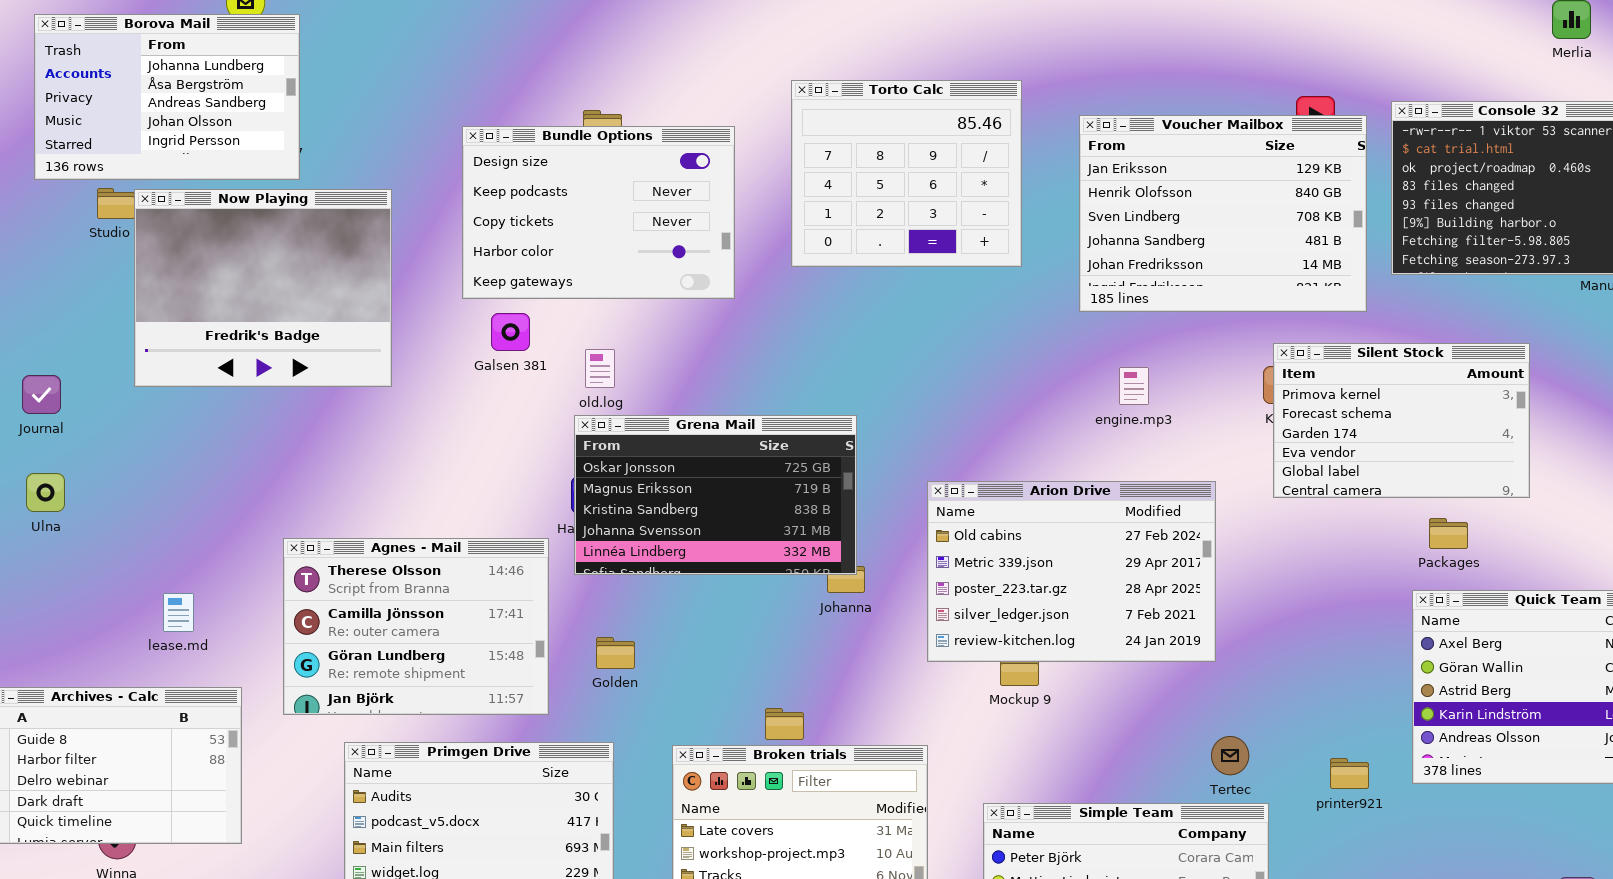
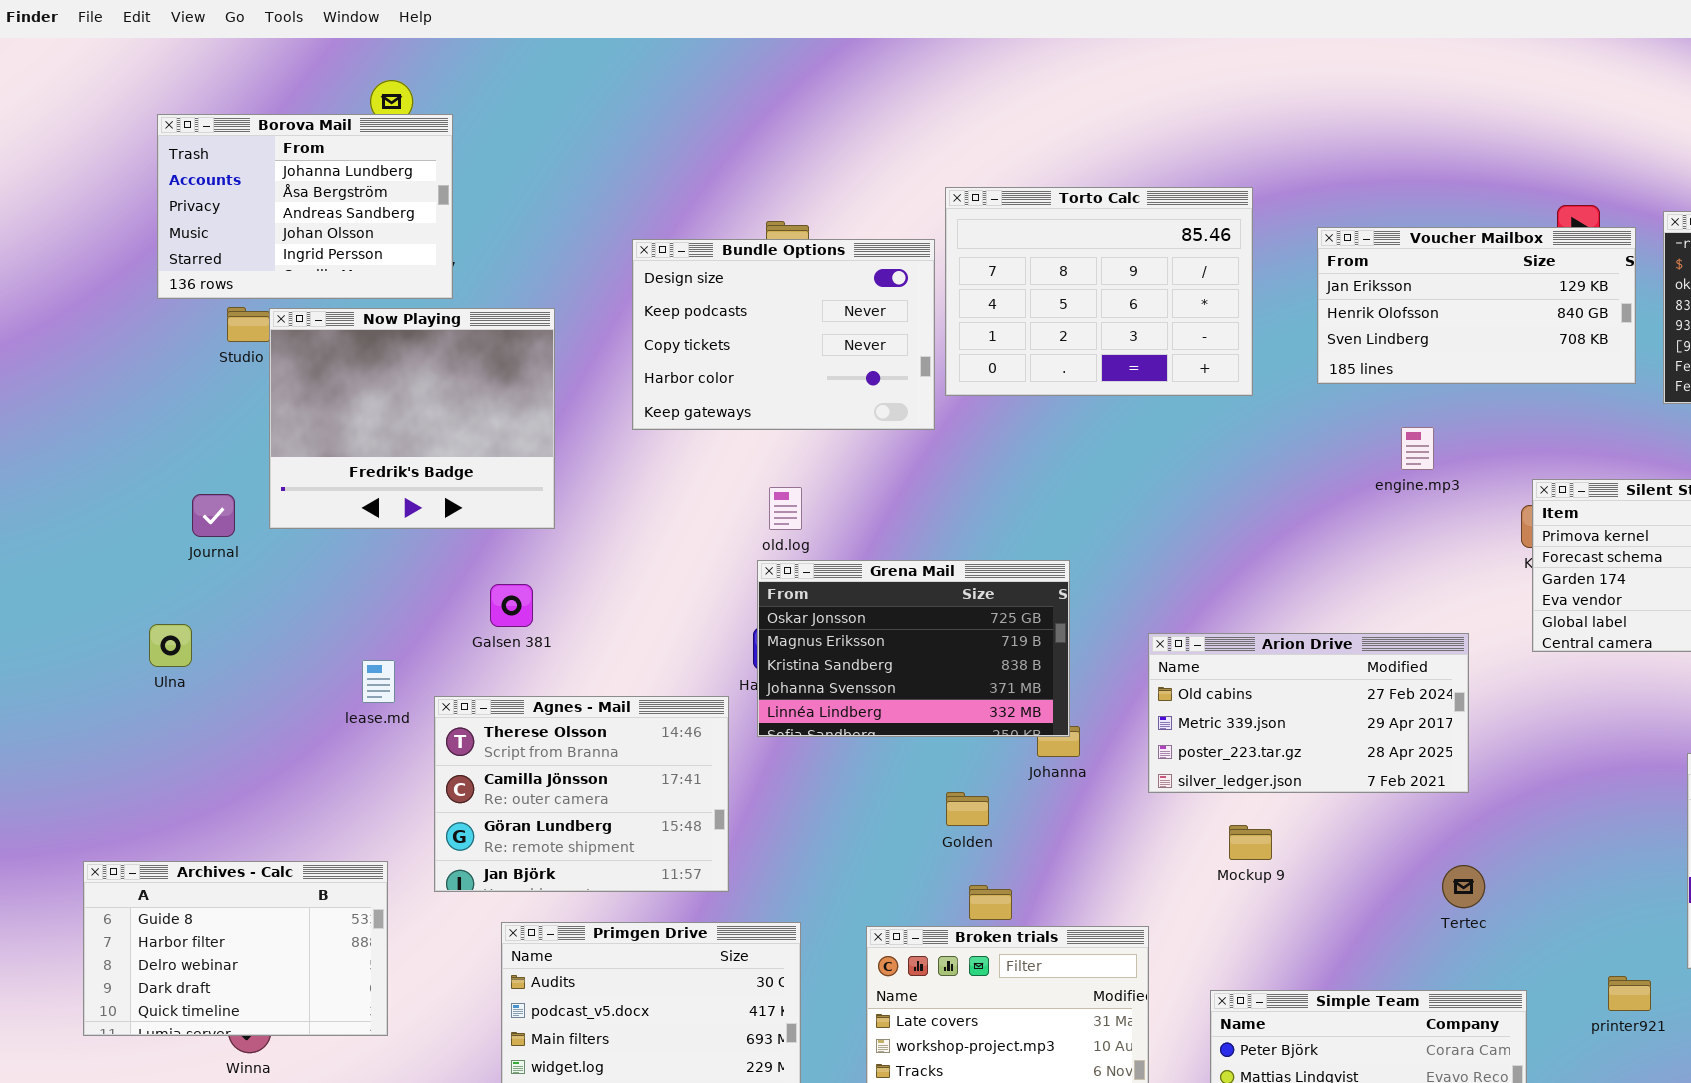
Torto Calc: [791,80,1022,267] -> [945,187,1253,396], resized
Voucher Mailbox: [1079,115,1367,312] -> [1317,227,1636,384], resized
Galsen 381: [491,313,530,351] -> [490,584,533,627], moved
engine.mp3: [1119,367,1149,405] -> [1401,427,1434,470], moved
Journal: [22,375,61,414] -> [192,494,235,537], moved
Arion Drive: [927,481,1216,662] -> [1148,633,1469,793], resized
lease.md: [163,593,194,632] -> [362,660,395,703], moved
Golden: [596,637,635,669] -> [946,792,989,826], moved
Tertec: [1211,736,1249,775] -> [1442,865,1485,908], moved
printer921: [1330,758,1369,789] -> [1608,976,1651,1011], moved

